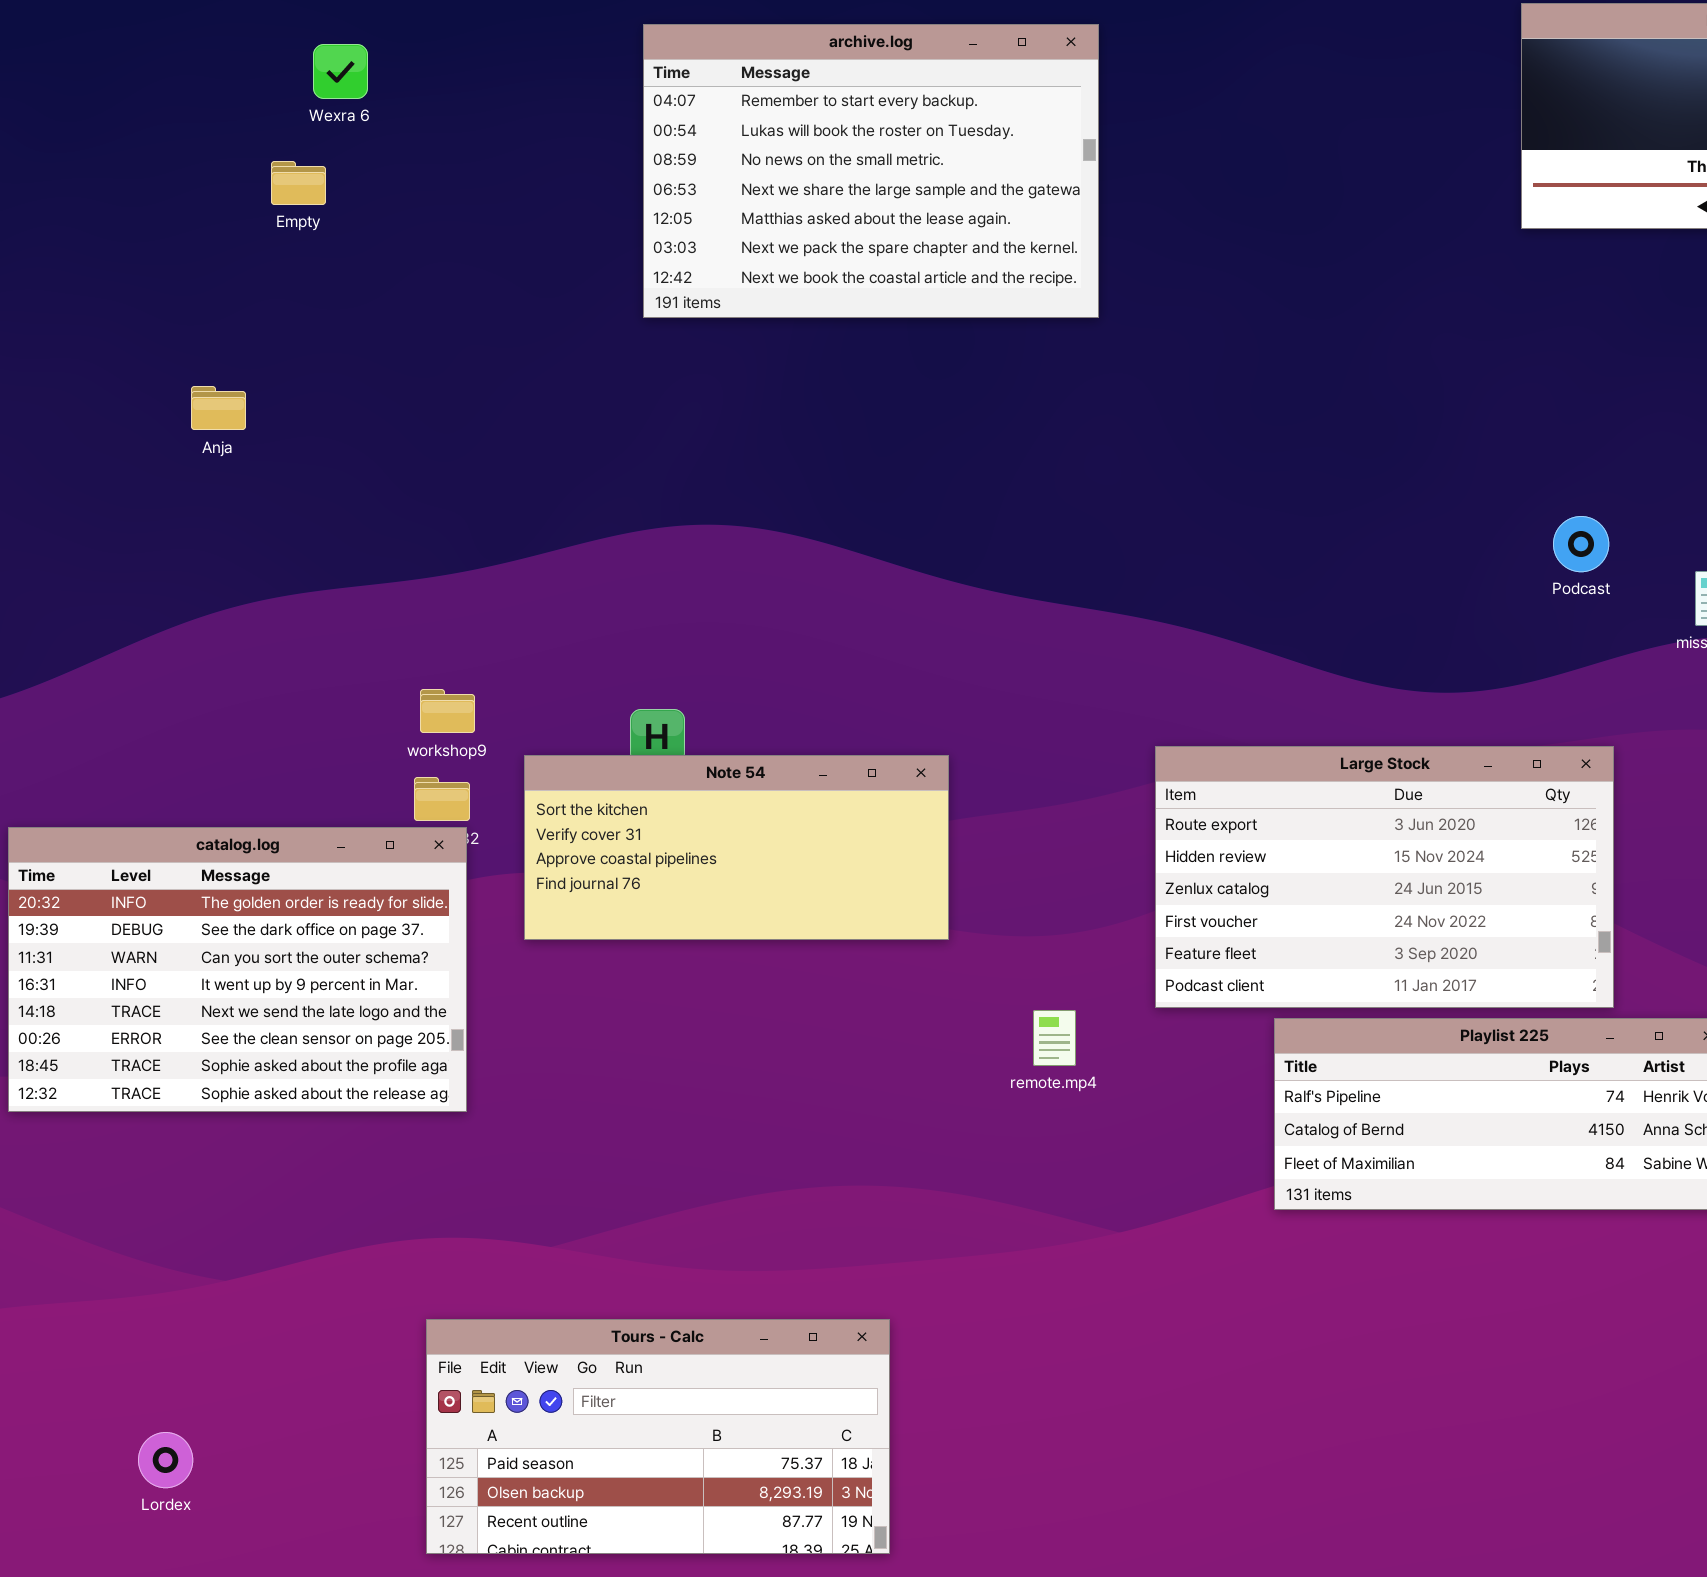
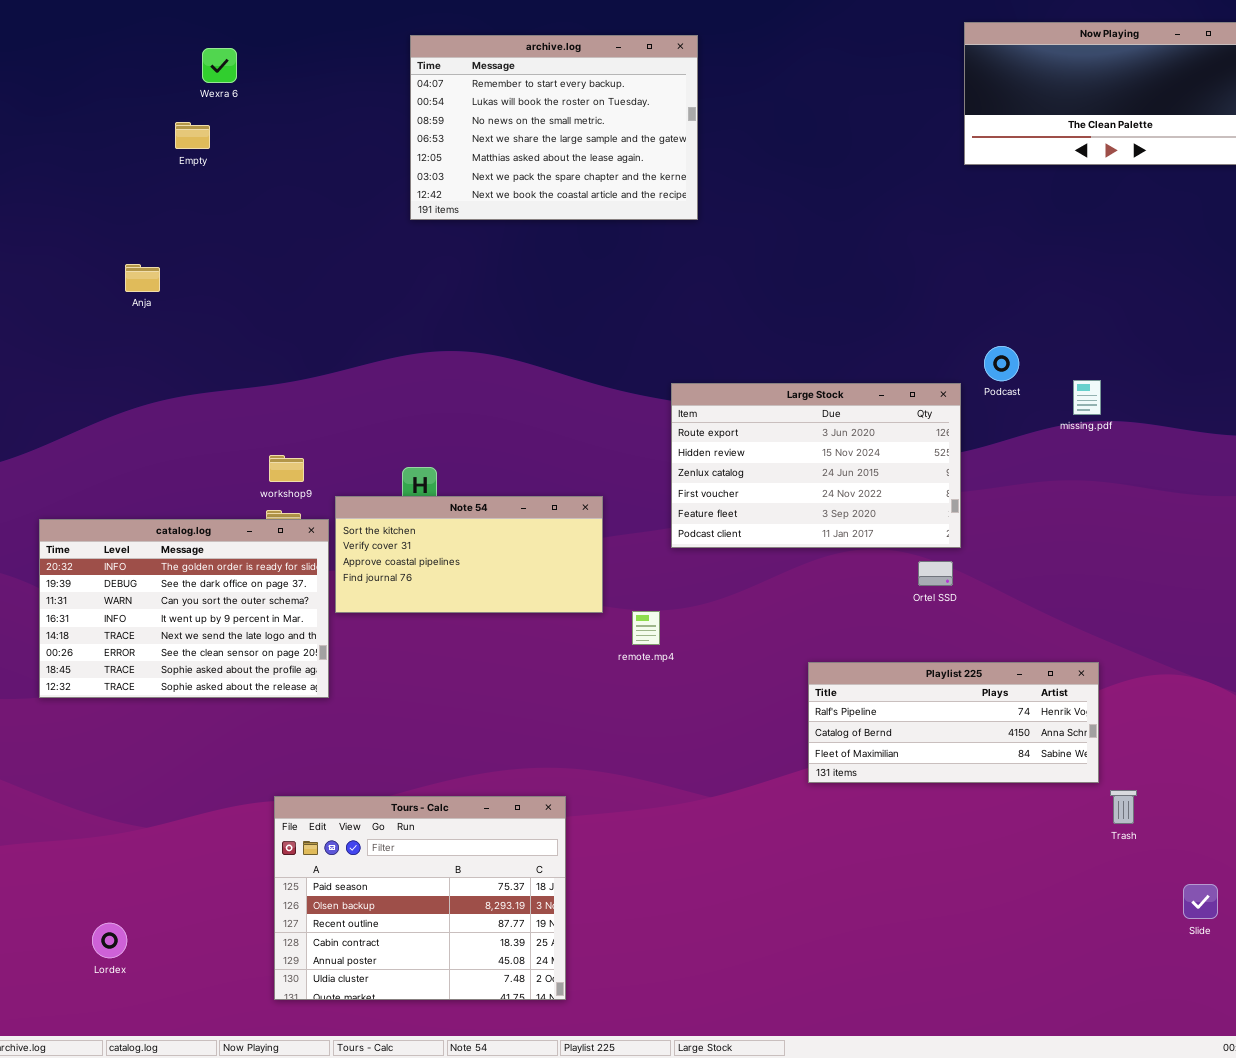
Large Stock: [1155,746,1614,1008] -> [671,383,961,548], moved
catalog.log: [8,827,467,1112] -> [39,519,329,698], moved
remote.mp4: [1033,1010,1076,1066] -> [632,611,660,645], moved
Tours - Calc: [426,1319,890,1554] -> [274,796,566,1000], resized

